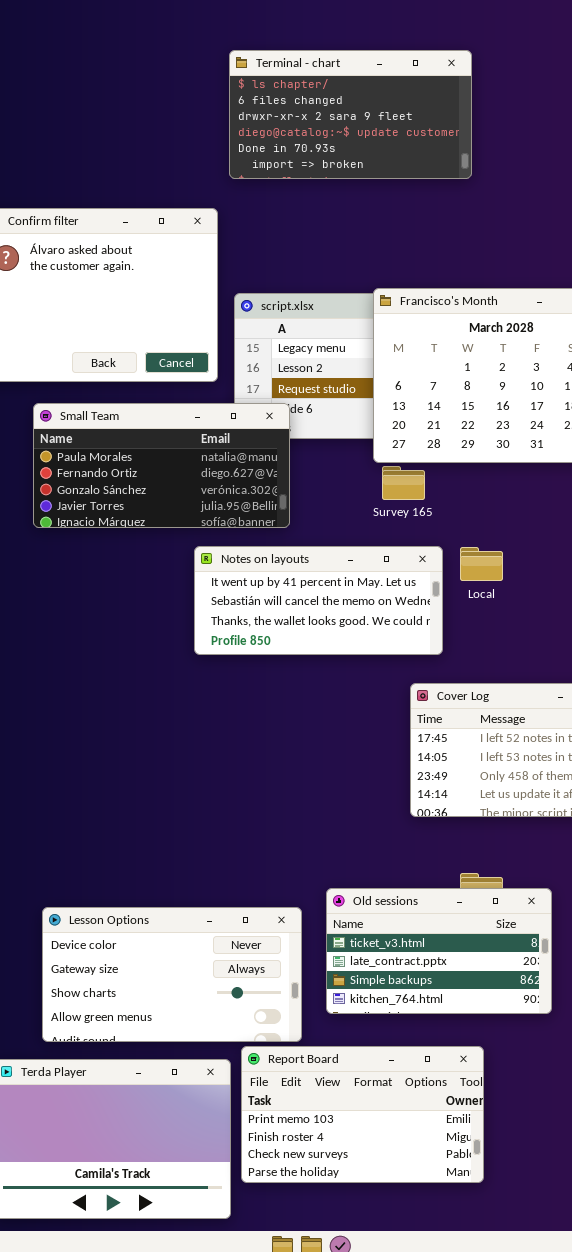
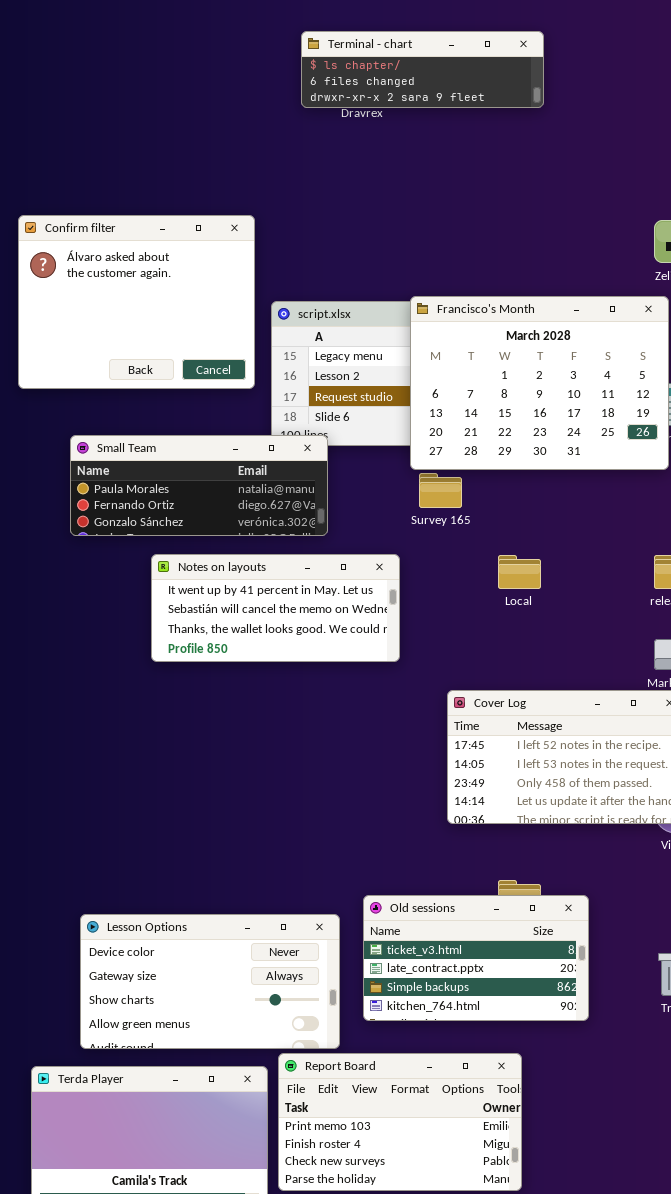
Terminal - chart: [229,50,472,179] -> [301,31,544,108], moved, resized
Small Team: [33,403,290,528] -> [70,435,328,536], resized
Notes on layouts: [194,546,443,655] -> [151,554,400,662], moved

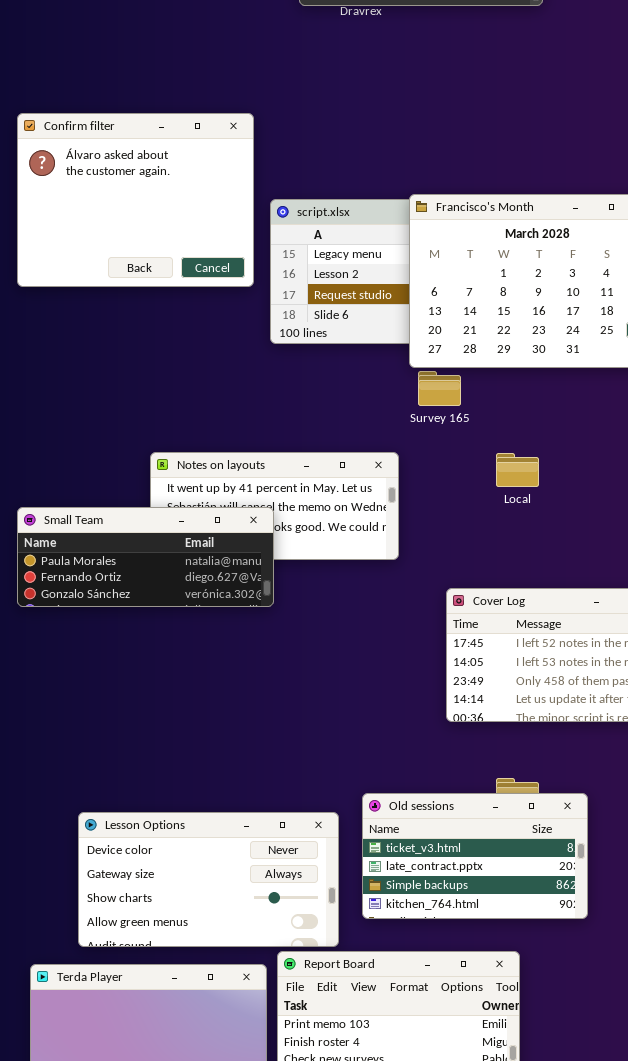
Small Team: [70,435,328,536] -> [17,507,274,607], moved

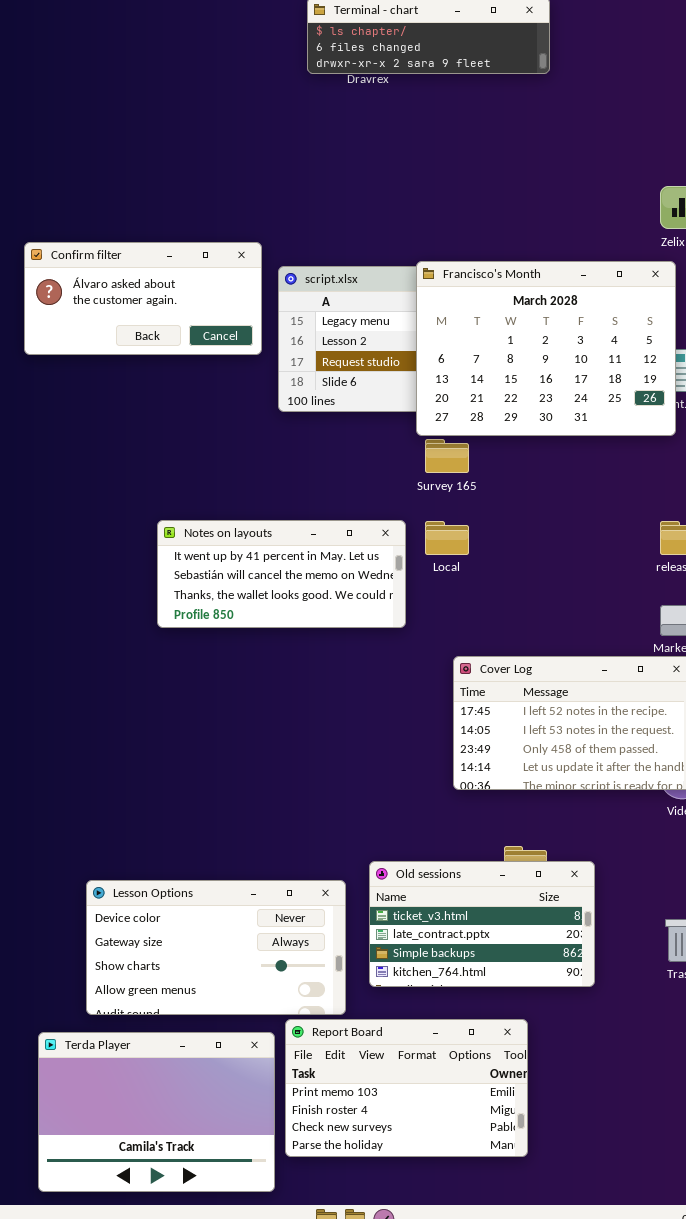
Confirm filter: [17,113,254,287] -> [24,242,262,355], resized
Local: [496,453,539,487] -> [425,521,469,555], moved
Small Team: [17,507,274,607] -> none, closed

